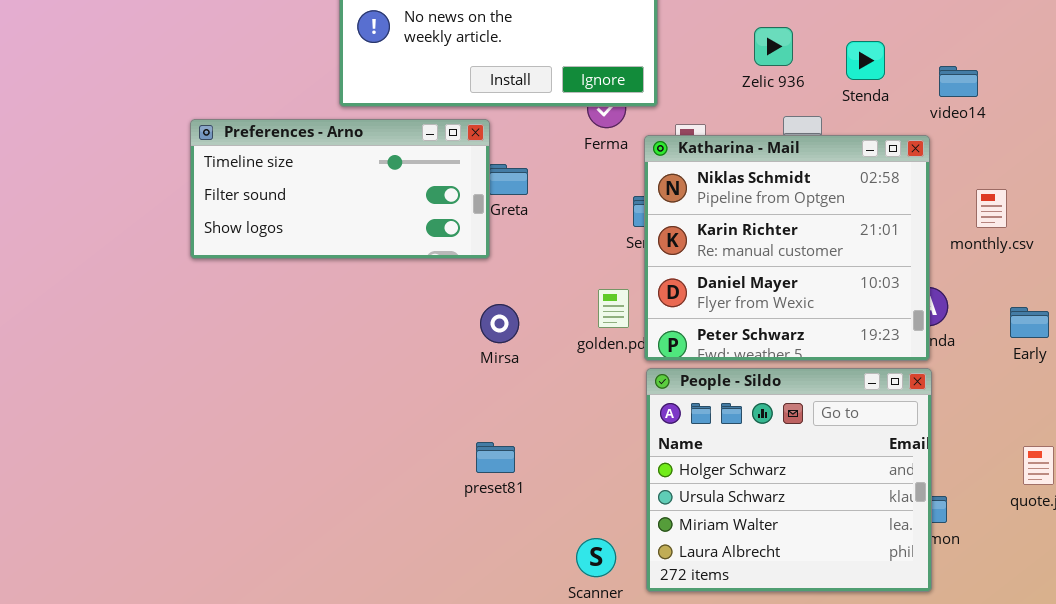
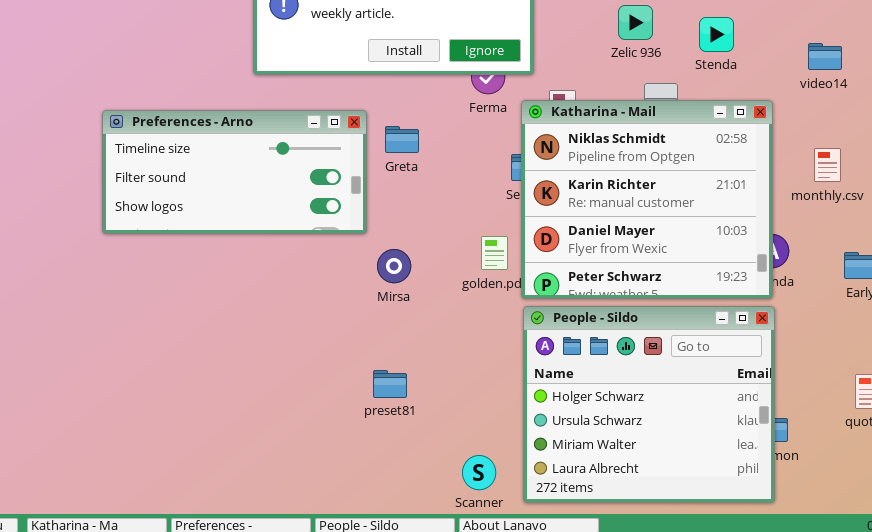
video14: [939,66,978,97] -> [808,43,842,70], moved
Preferences - Arno: [190,119,490,259] -> [102,110,367,234], moved

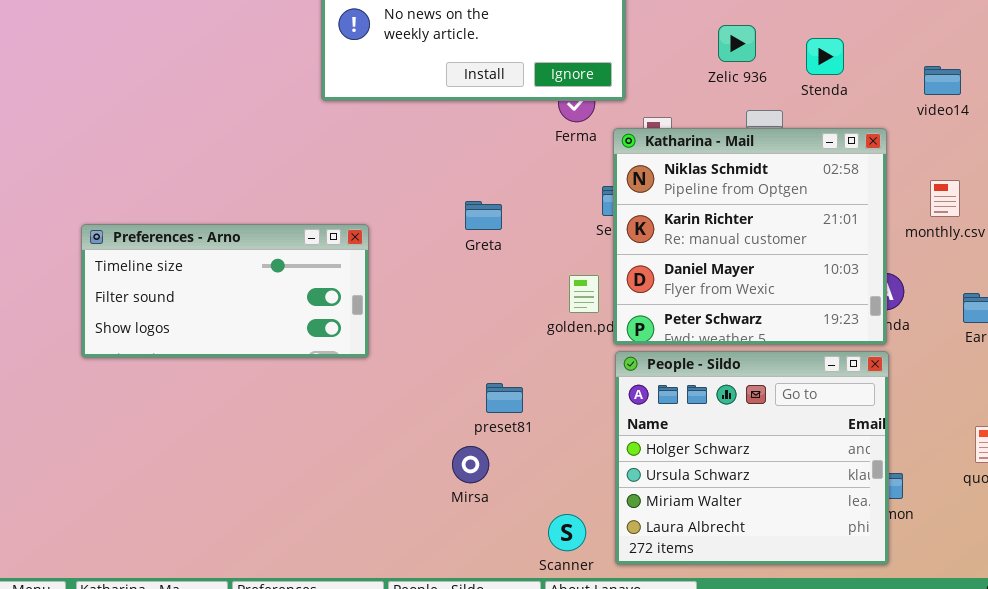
Preferences - Arno: [102,110,367,234] -> [81,224,369,358], moved
Greta: [385,126,419,153] -> [465,201,502,230], moved
Mirsa: [377,249,411,283] -> [452,446,489,483], moved
preset81: [373,370,407,398] -> [486,383,523,413], moved

